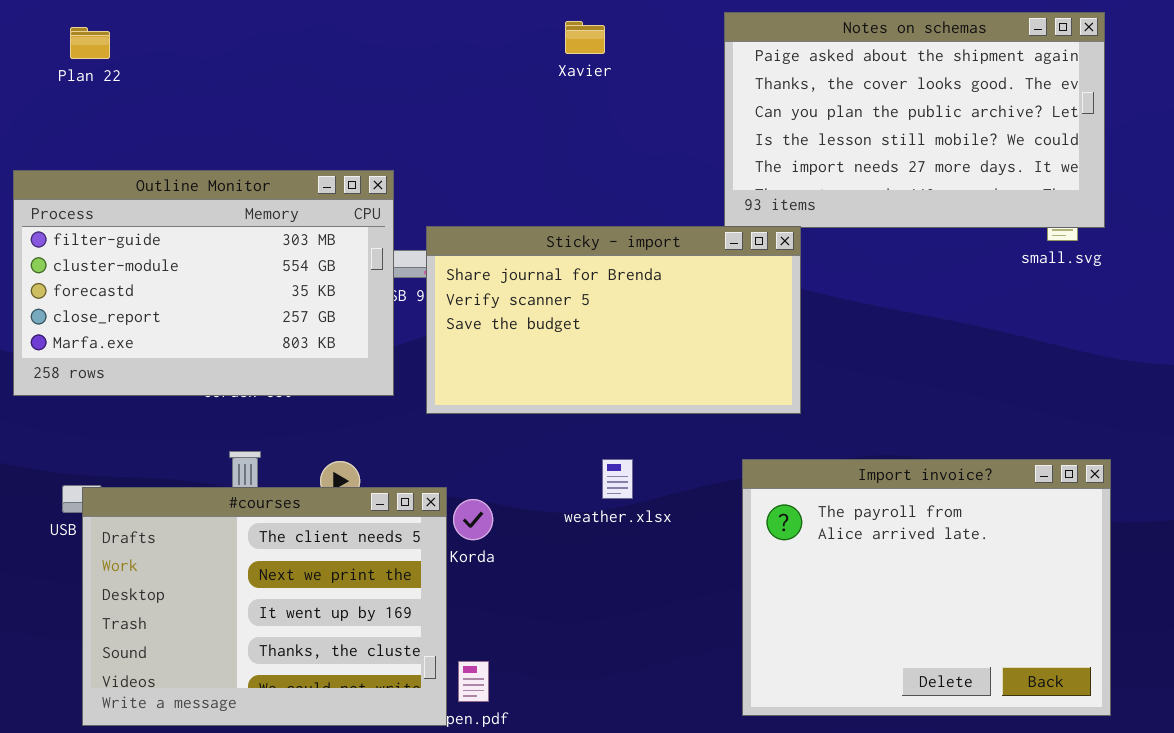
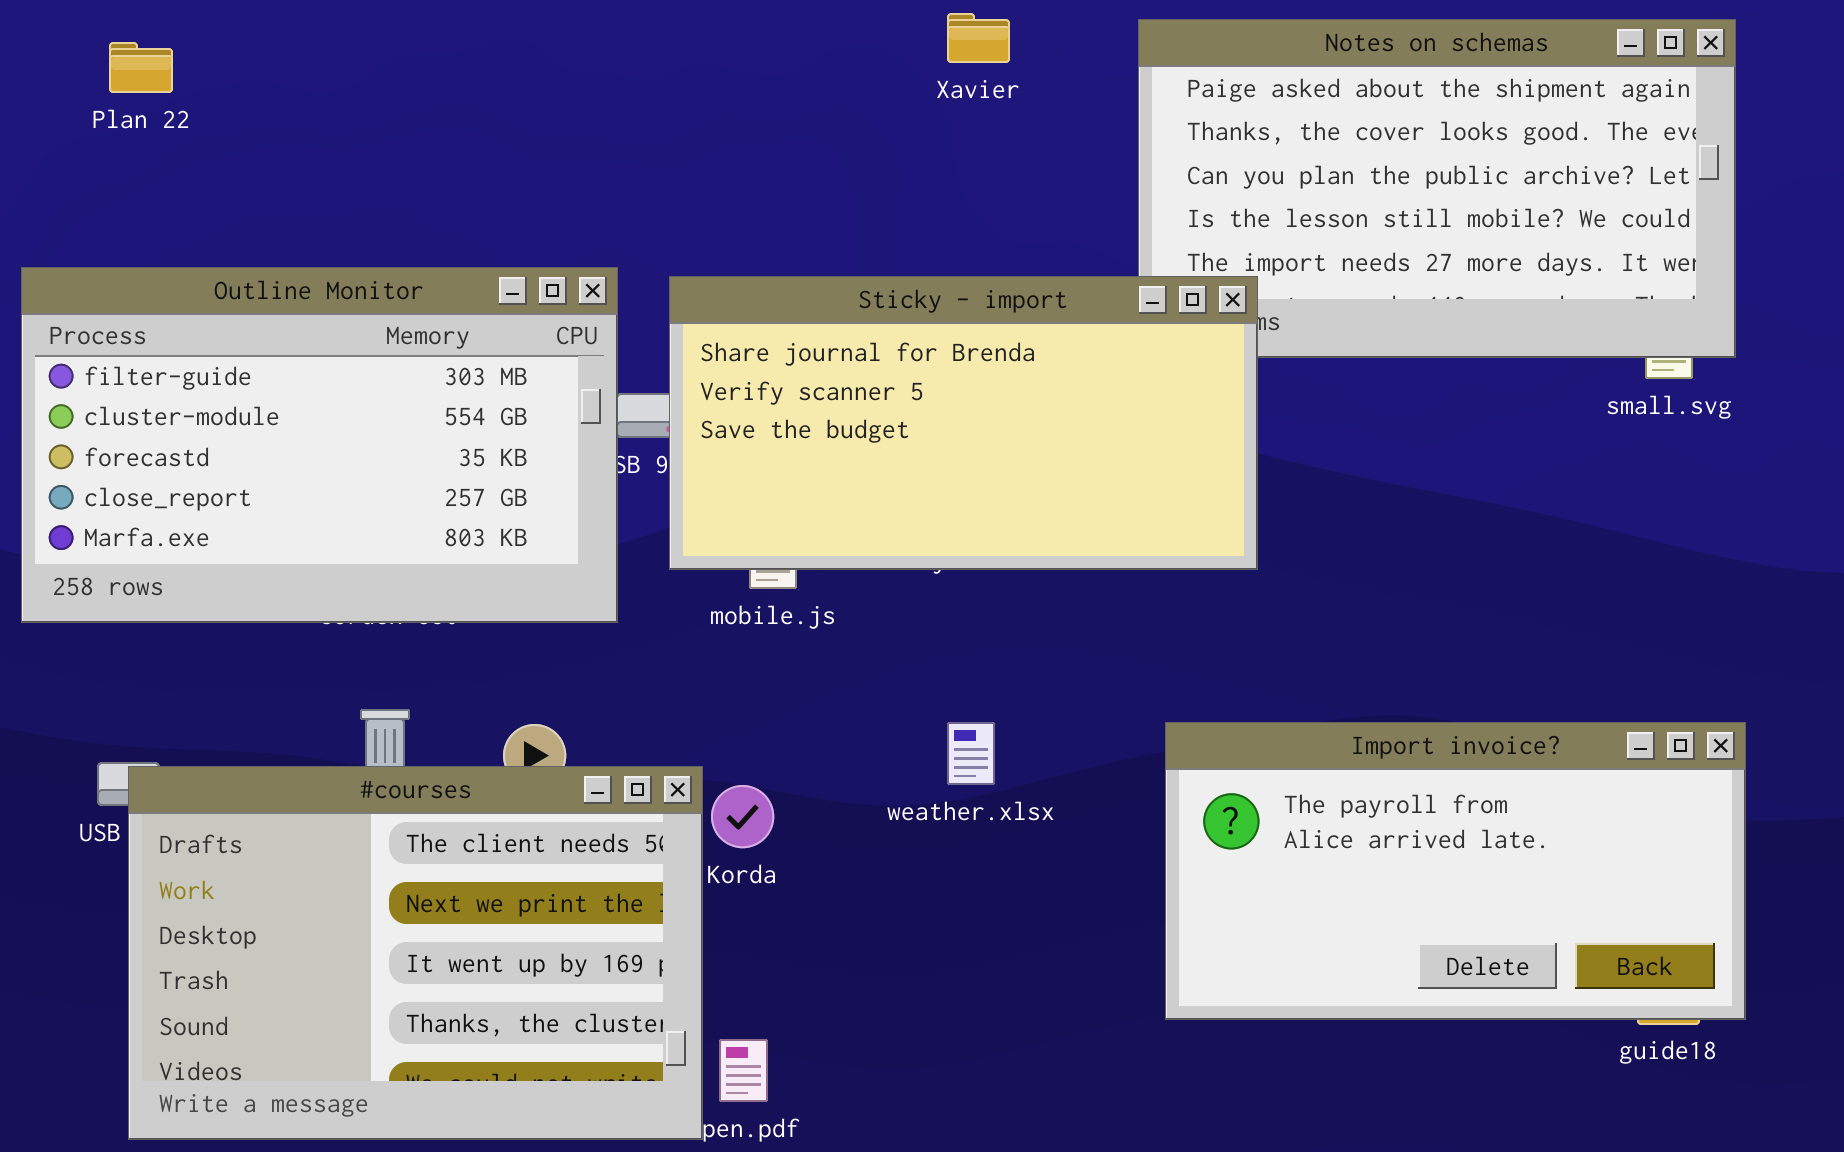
Xavier: [565,21,605,54] -> [947,13,1010,63], moved
Sticky - import: [426,226,801,414] -> [669,276,1258,570], moved
Import invoice?: [742,459,1111,716] -> [1165,722,1746,1020], resized

